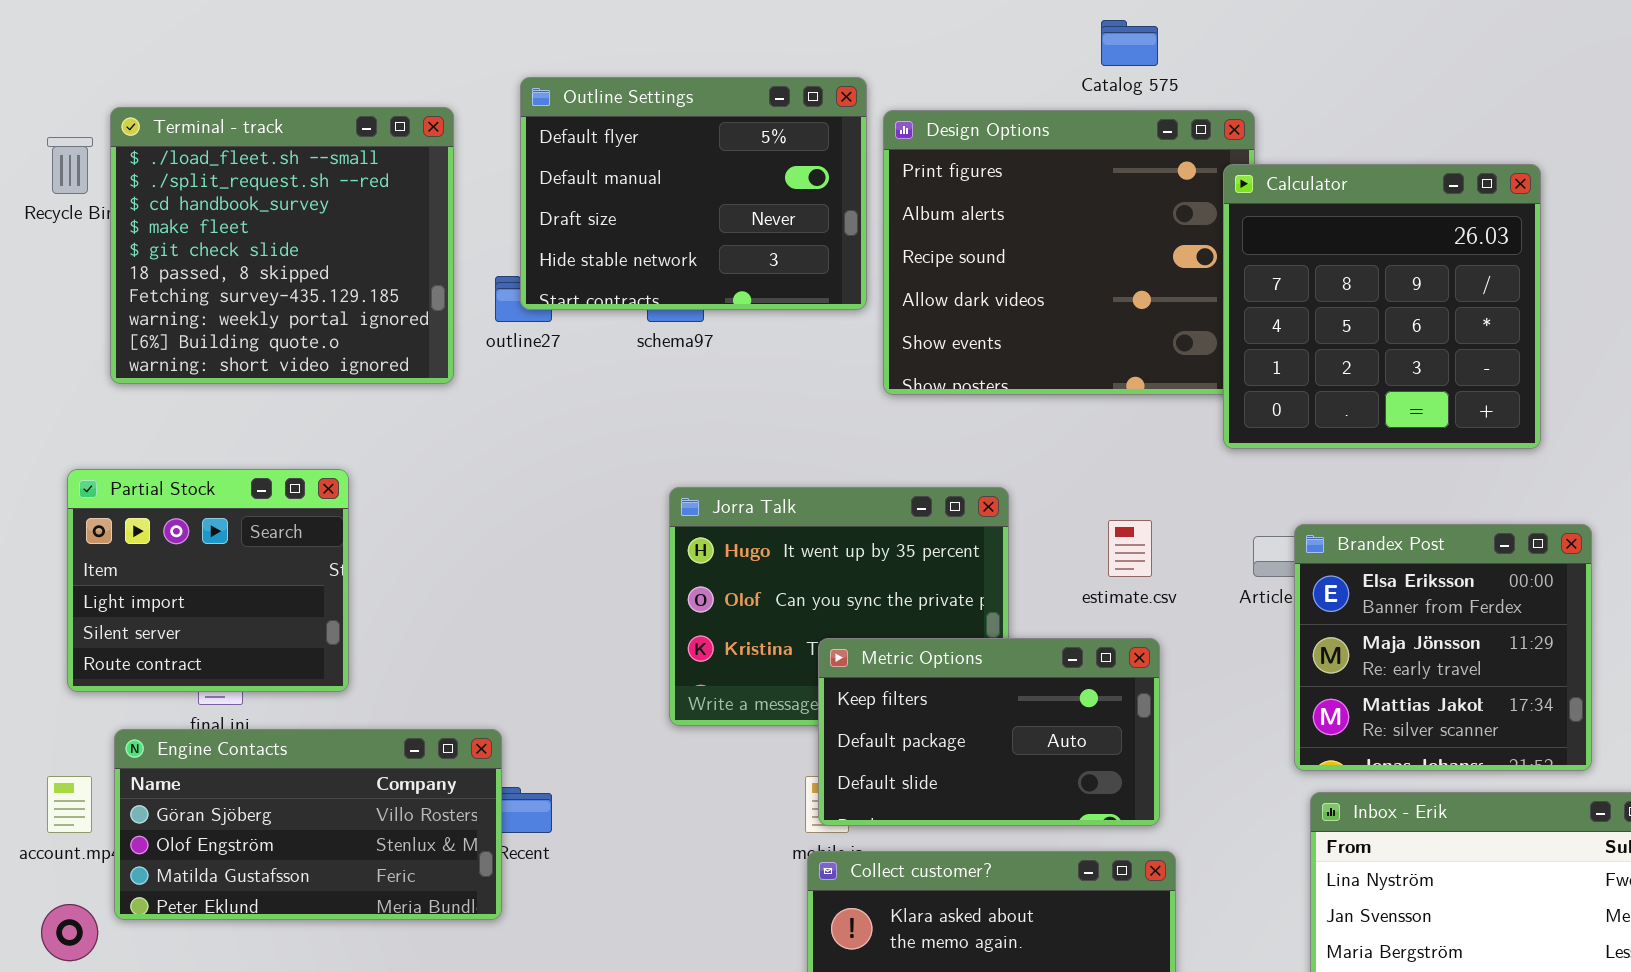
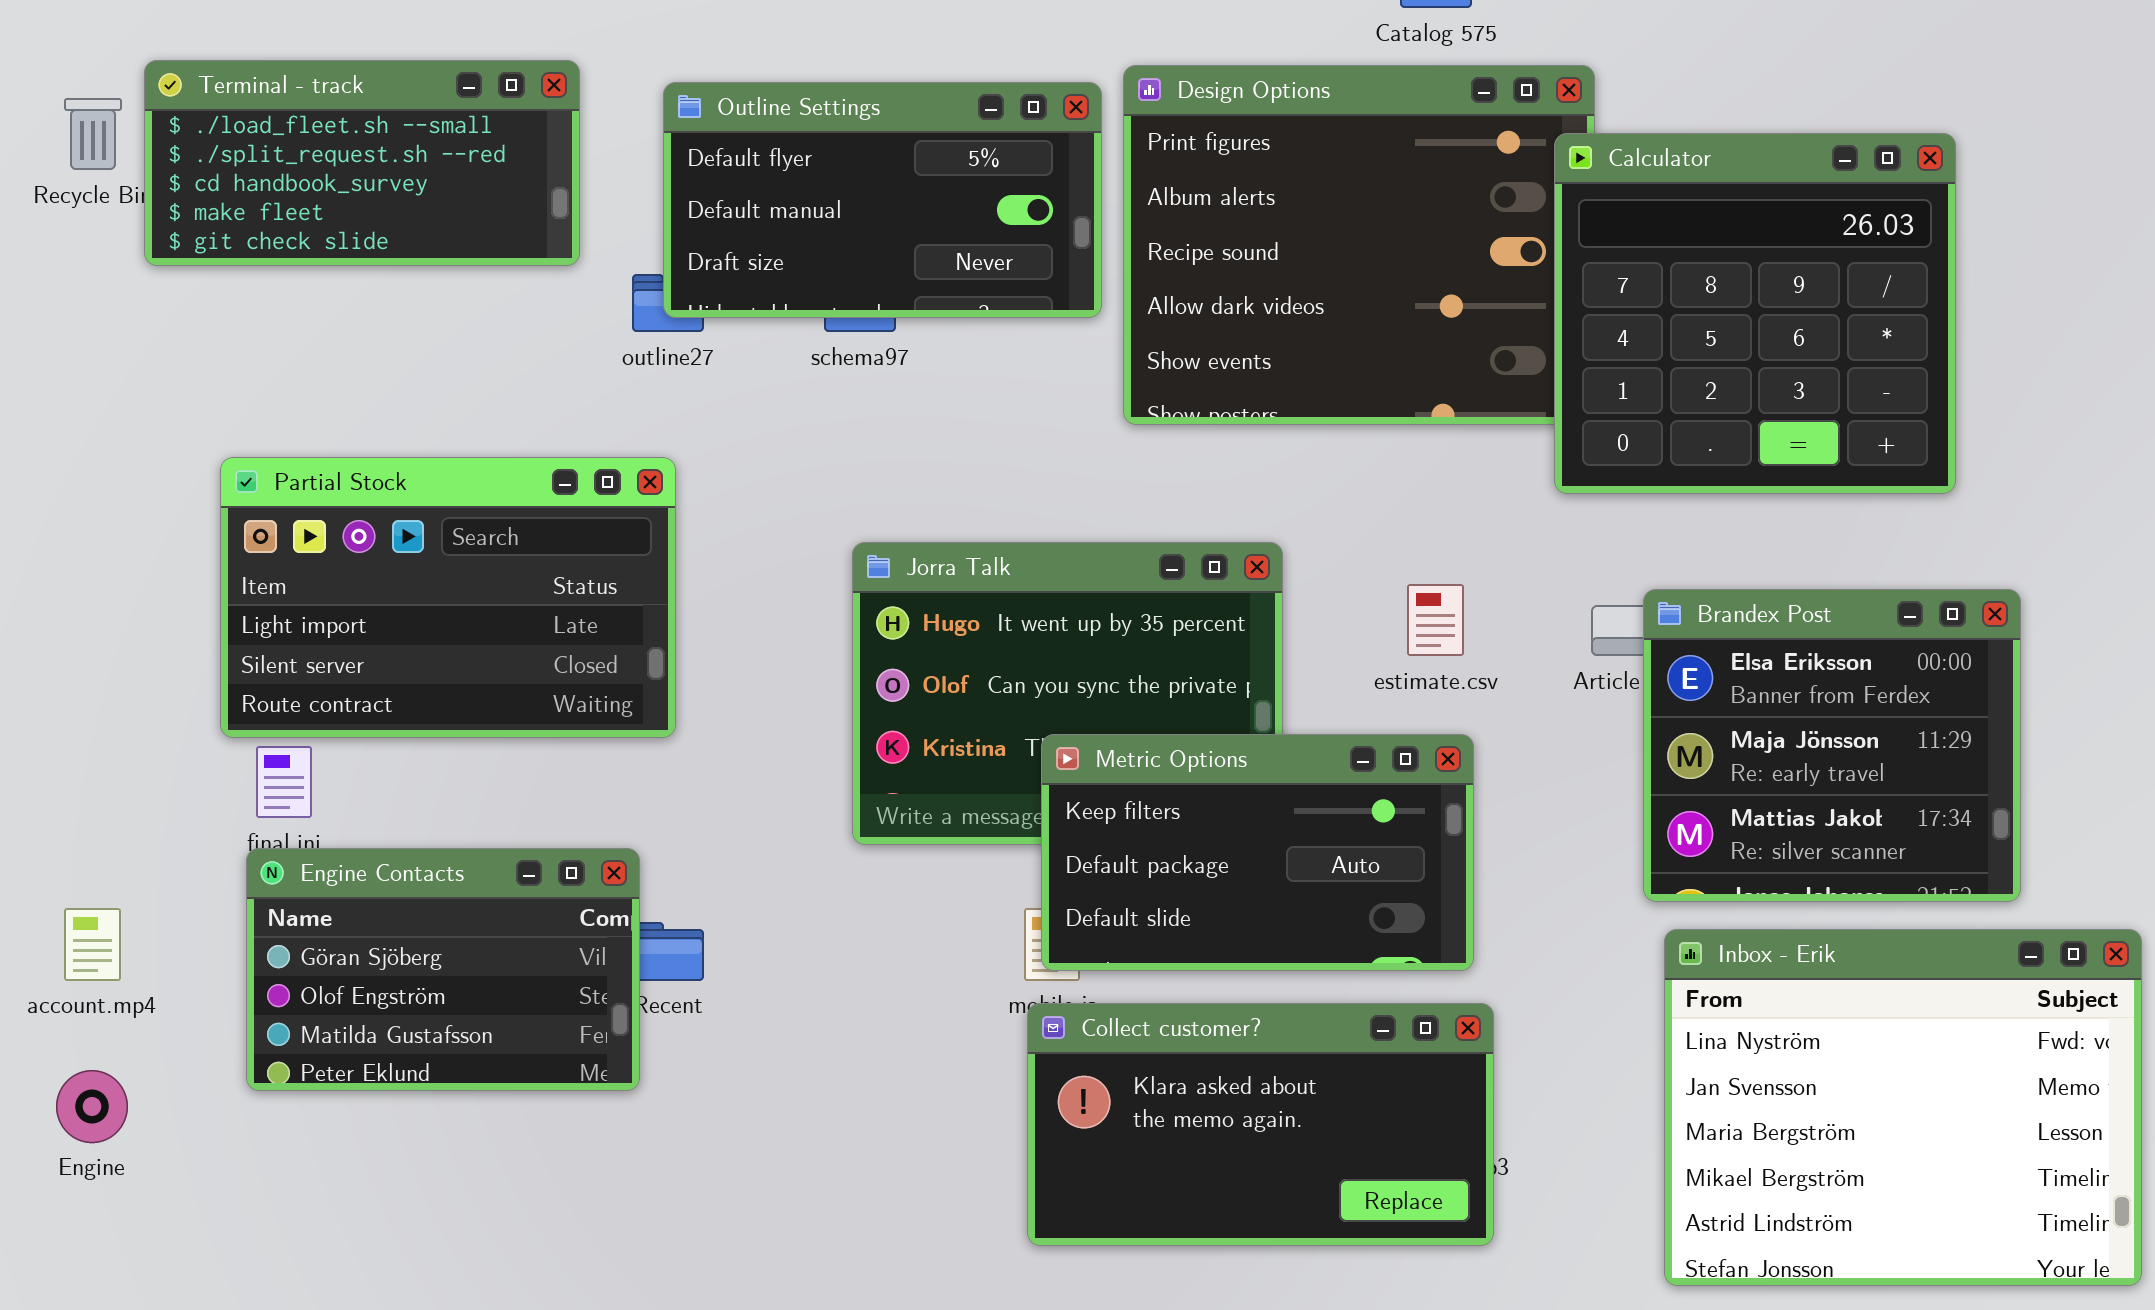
Outline Settings: [520,77,867,310] -> [663,82,1102,318], resized
Terminal - track: [110,107,454,384] -> [144,60,580,266], resized
Partial Stock: [67,469,349,692] -> [220,457,676,738], moved, resized
Engine Contacts: [114,729,502,920] -> [246,848,640,1091], resized

